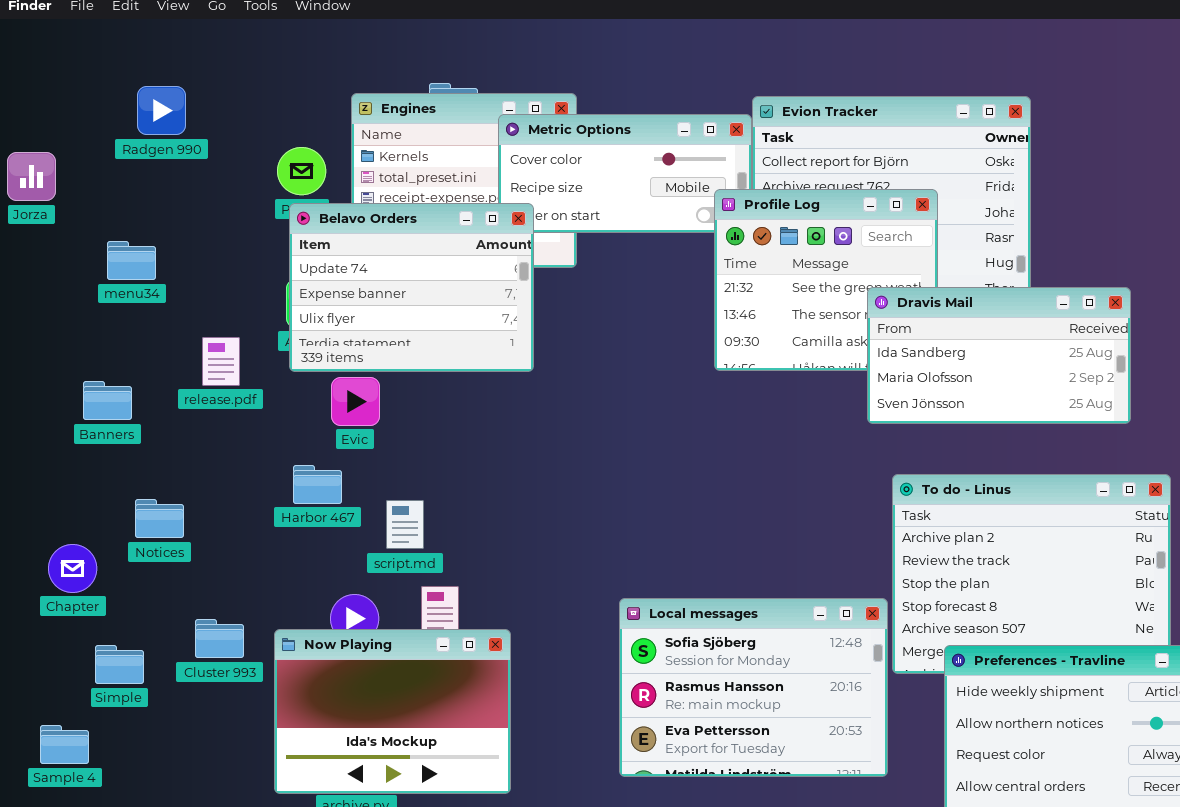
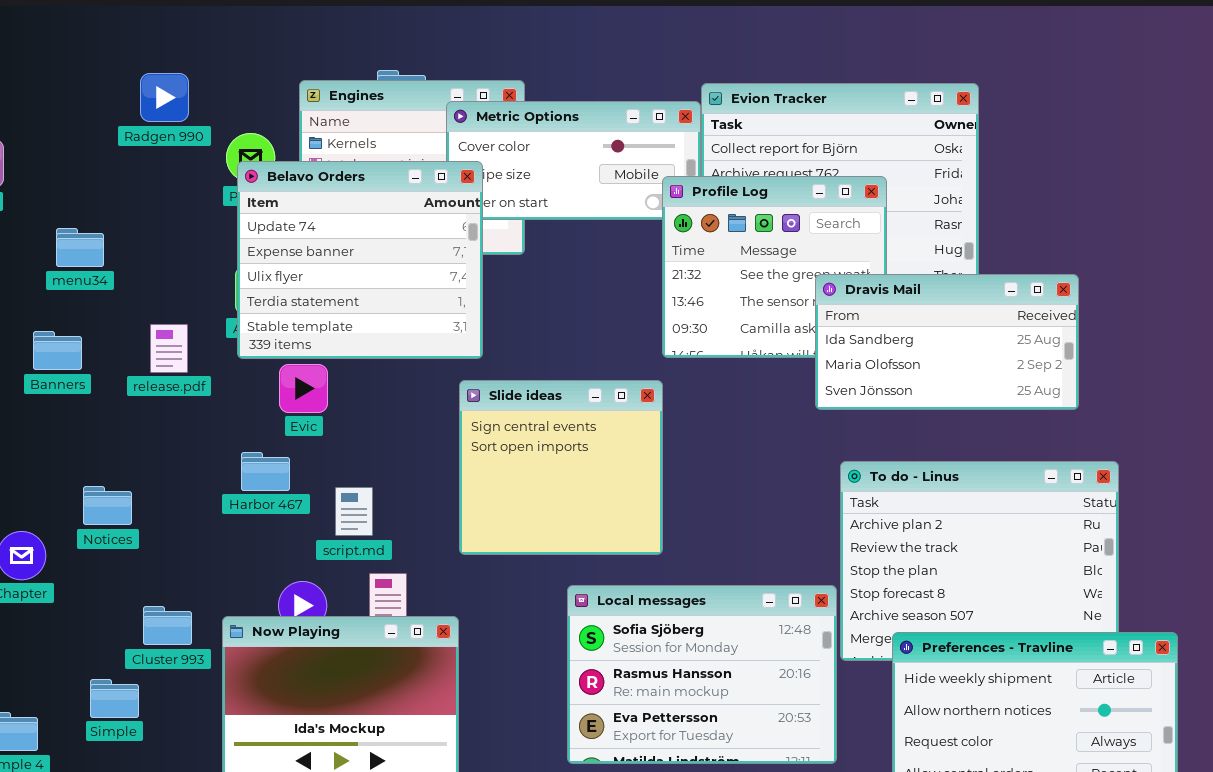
Radgen 990: [137,86,186,135] -> [140,73,189,122], moved
Belavo Orders: [289,203,534,372] -> [237,161,483,359], resized
Banners: [83,381,132,420] -> [33,331,82,370], moved
Slide ideas: none -> [459,380,663,555], opened
Simple: [95,645,144,684] -> [90,679,139,718], moved

